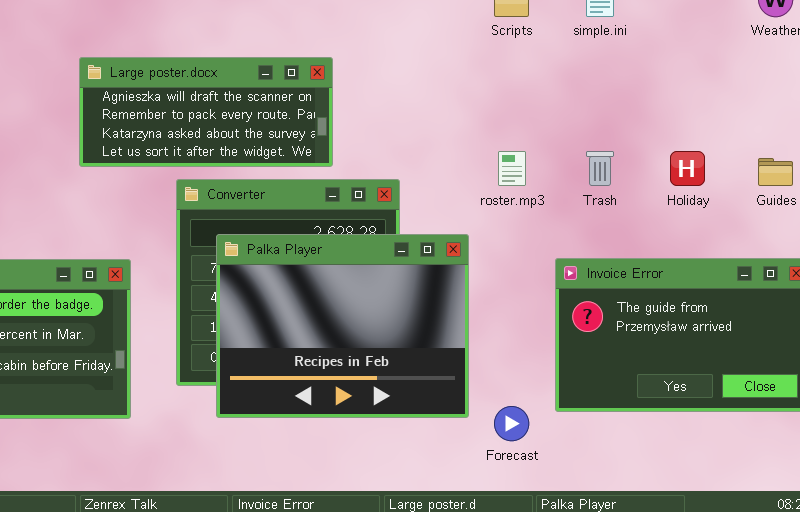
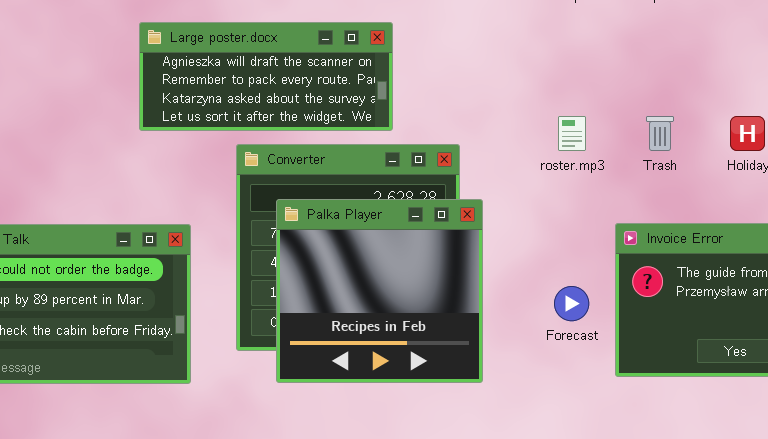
Palka Player: [216,234,469,418] -> [276,199,483,383], resized
Forecast: [494,406,529,441] -> [554,286,589,321], moved

